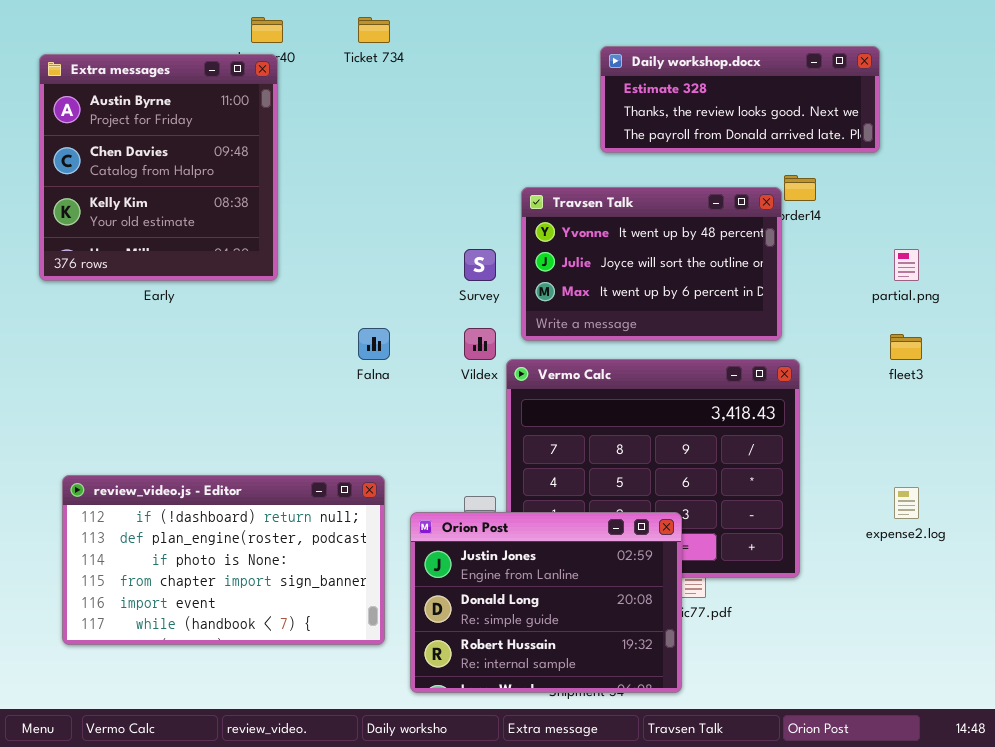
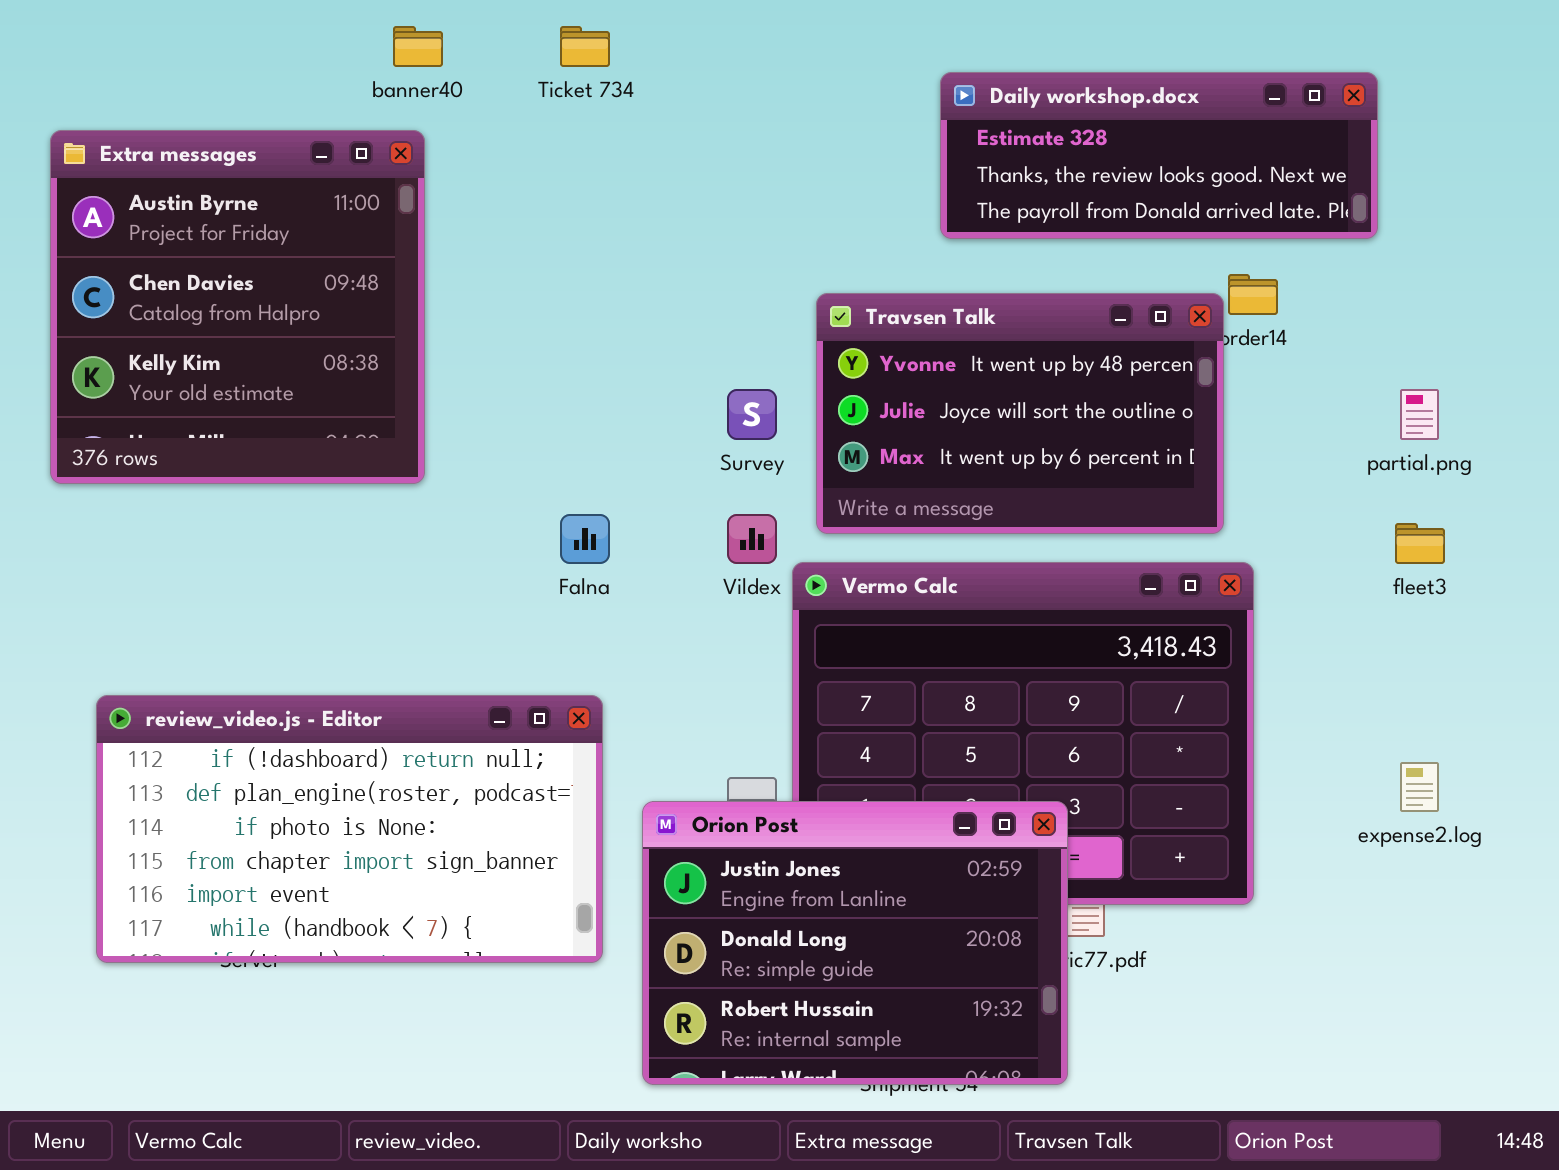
Extra messages: [39,54,278,281] -> [50,130,425,484], moved
review_video.js - Editor: [62,475,385,645] -> [96,695,603,963], moved

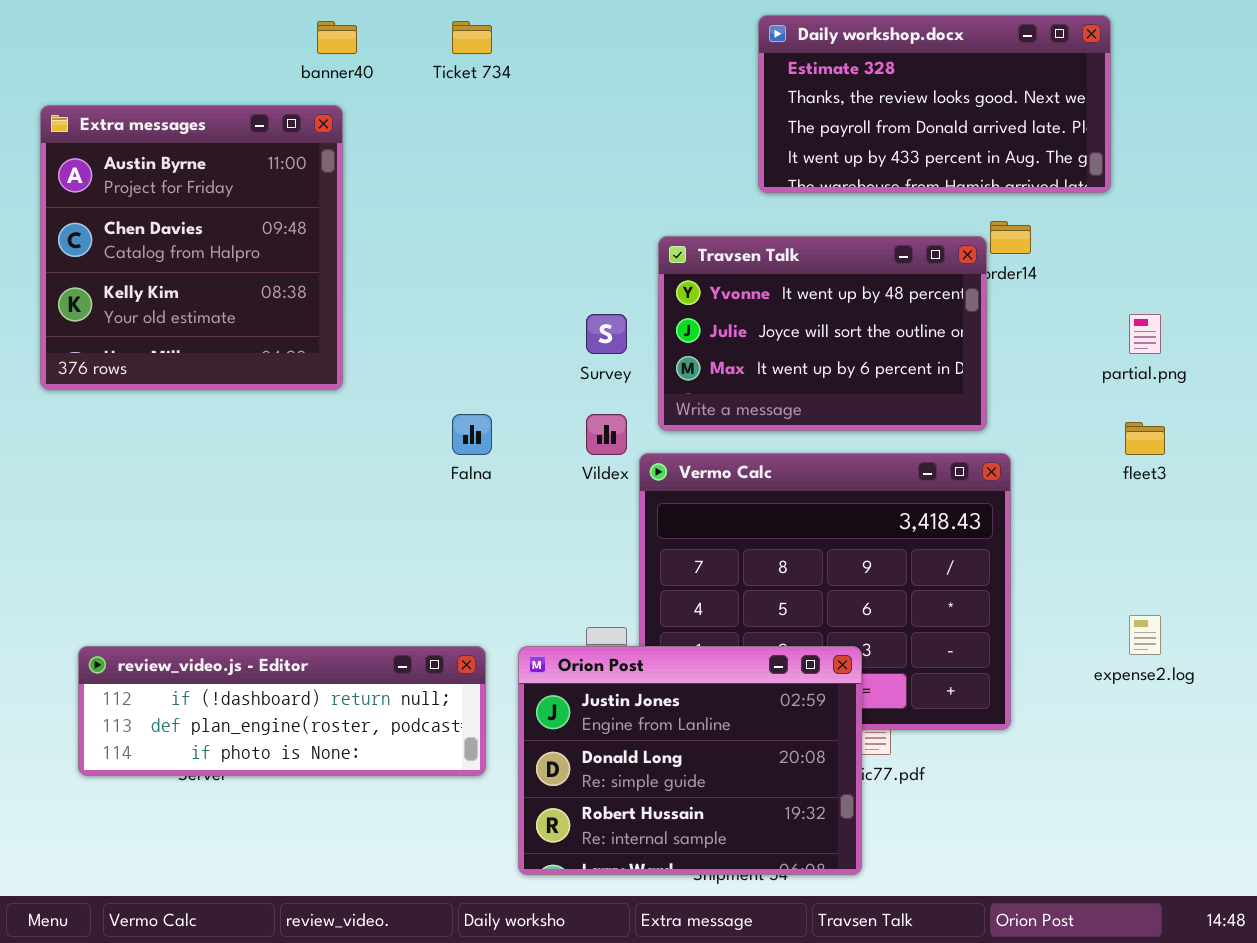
Daily workshop.docx: [940,72,1378,239] -> [758,15,1111,193], resized
review_video.js - Editor: [96,695,603,963] -> [78,646,486,776], resized

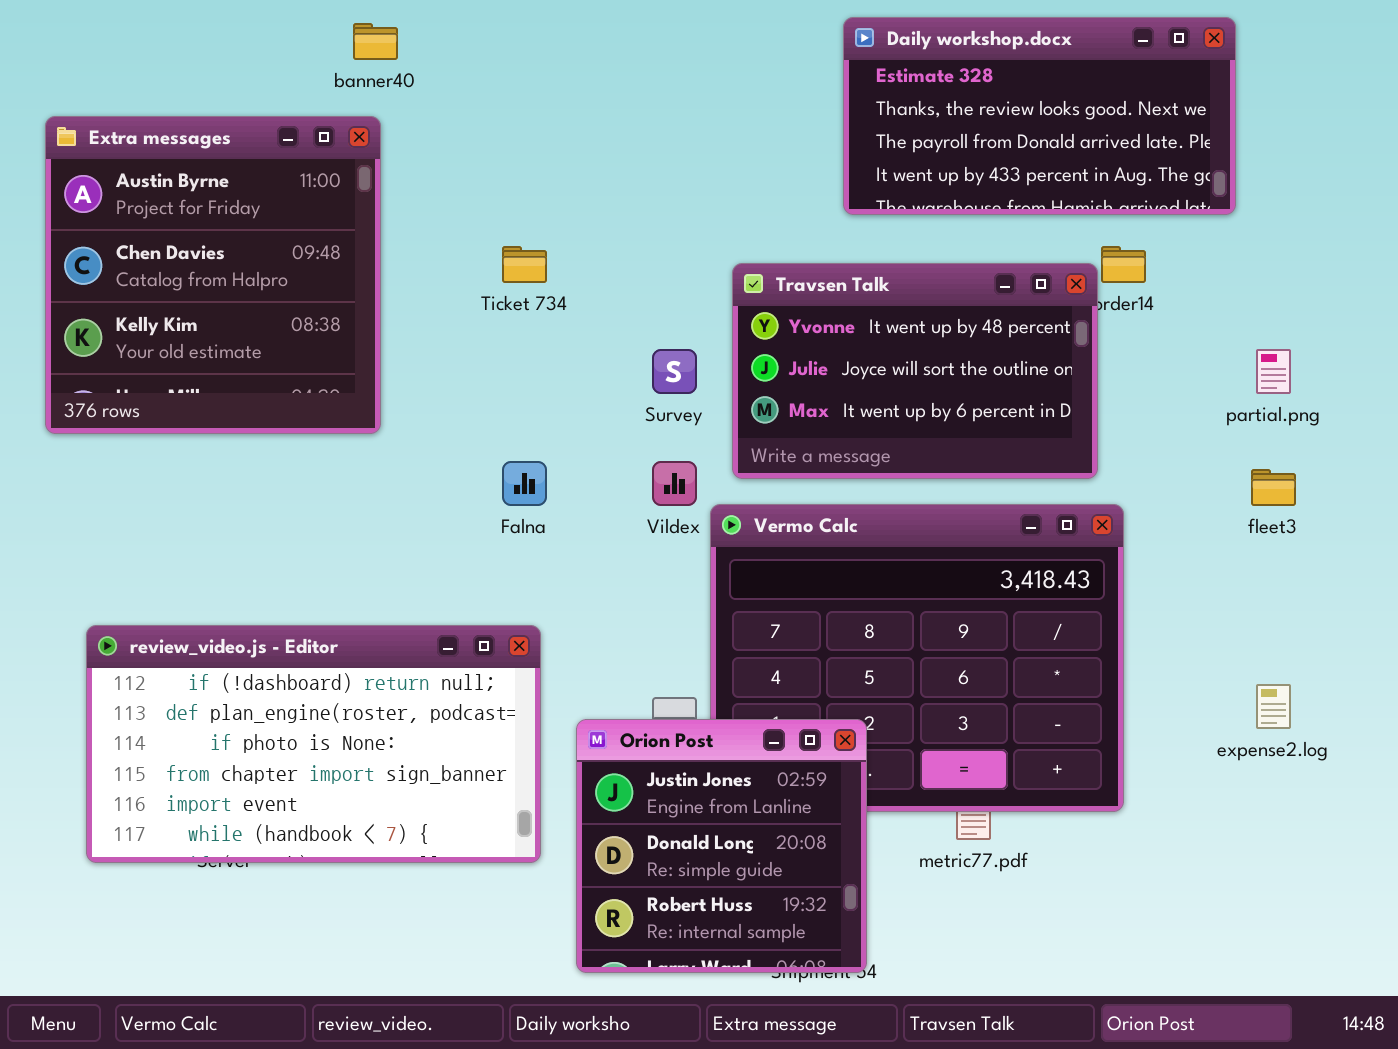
Ticket 734: [452,21,492,54] -> [502,246,547,283], moved
review_video.js - Editor: [78,646,486,776] -> [86,625,541,863], resized
Orion Post: [518,646,862,875] -> [576,719,867,973], resized

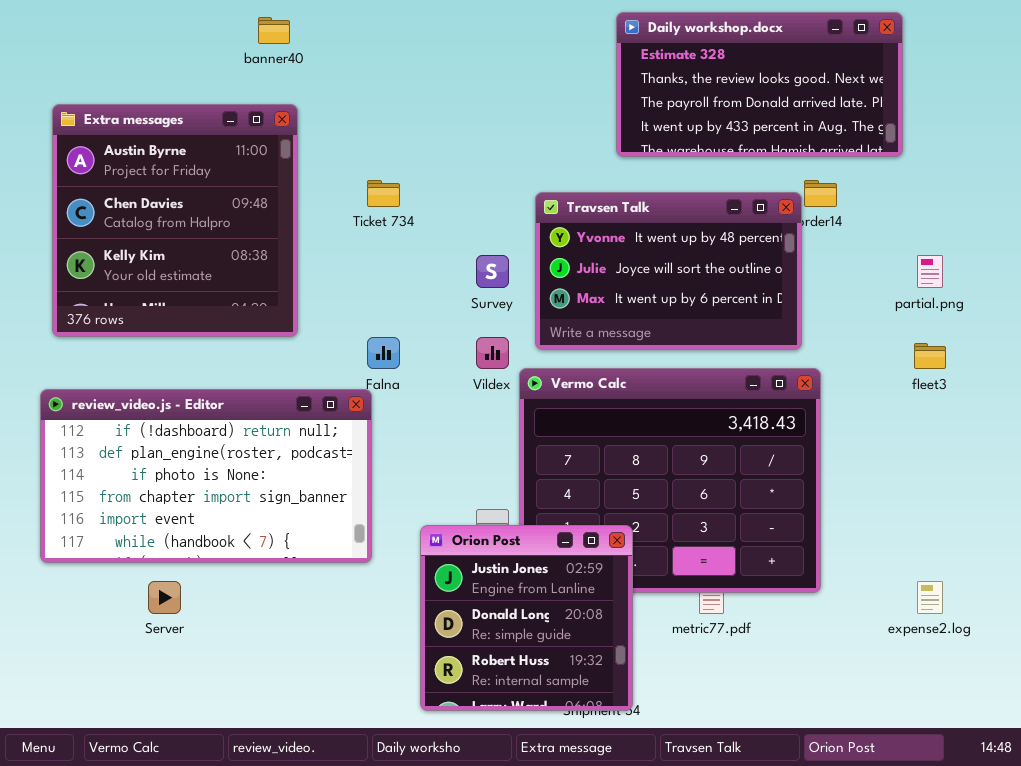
Extra messages: [45,116,381,434] -> [52,104,298,337], moved
review_video.js - Editor: [86,625,541,863] -> [40,389,372,563], moved
expense2.log: [1256,684,1291,729] -> [917,581,943,614], moved

